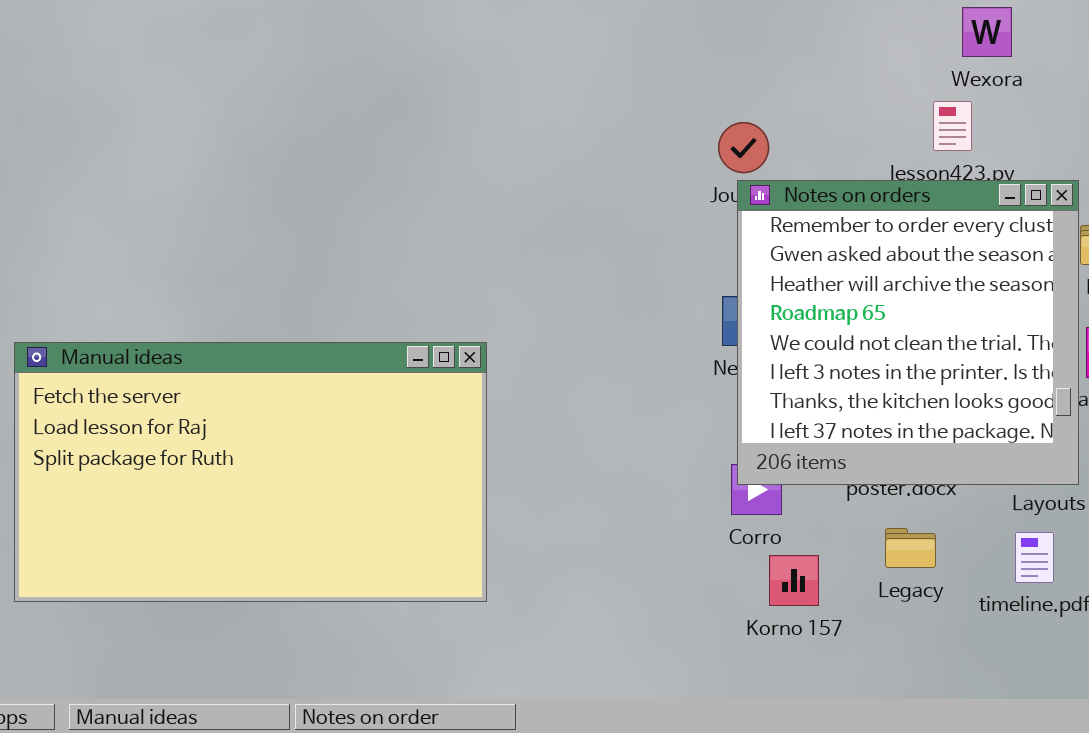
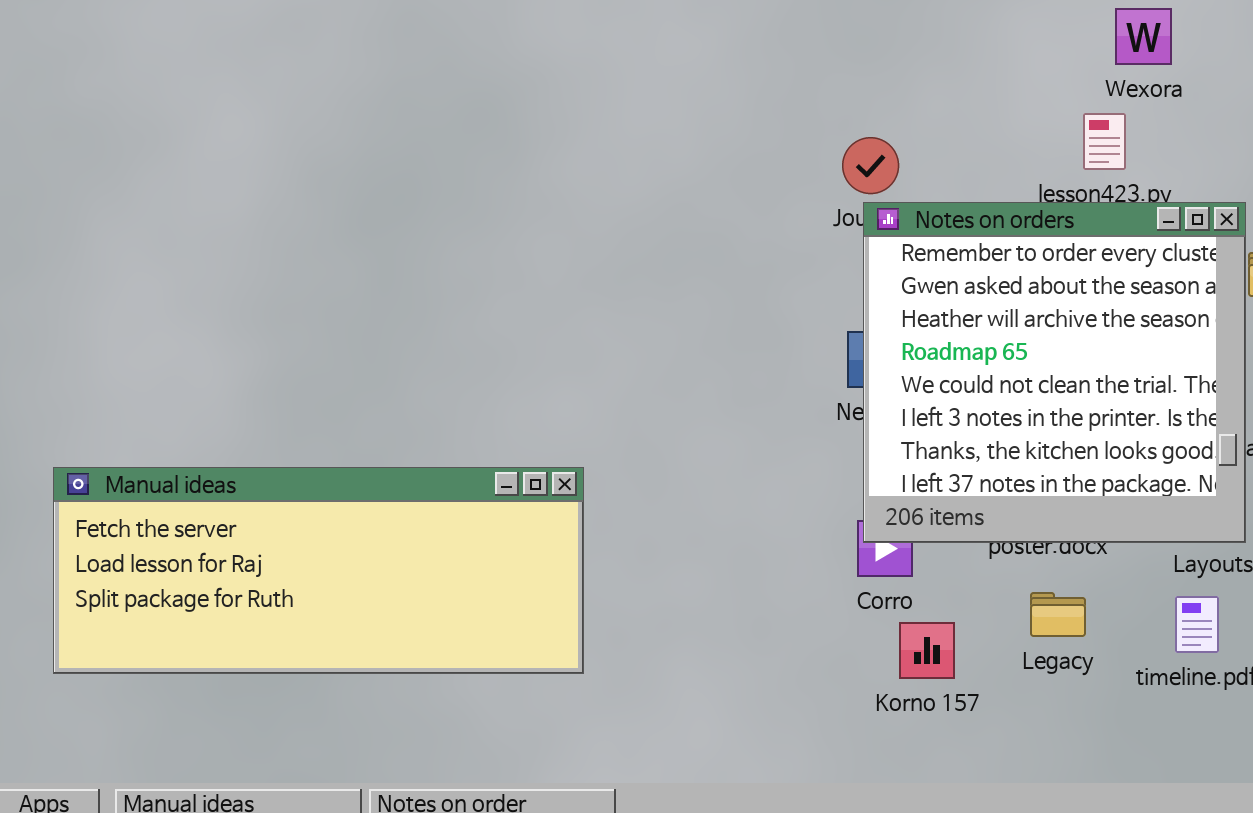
Manual ideas: [14,342,487,602] -> [53,467,584,674], resized

